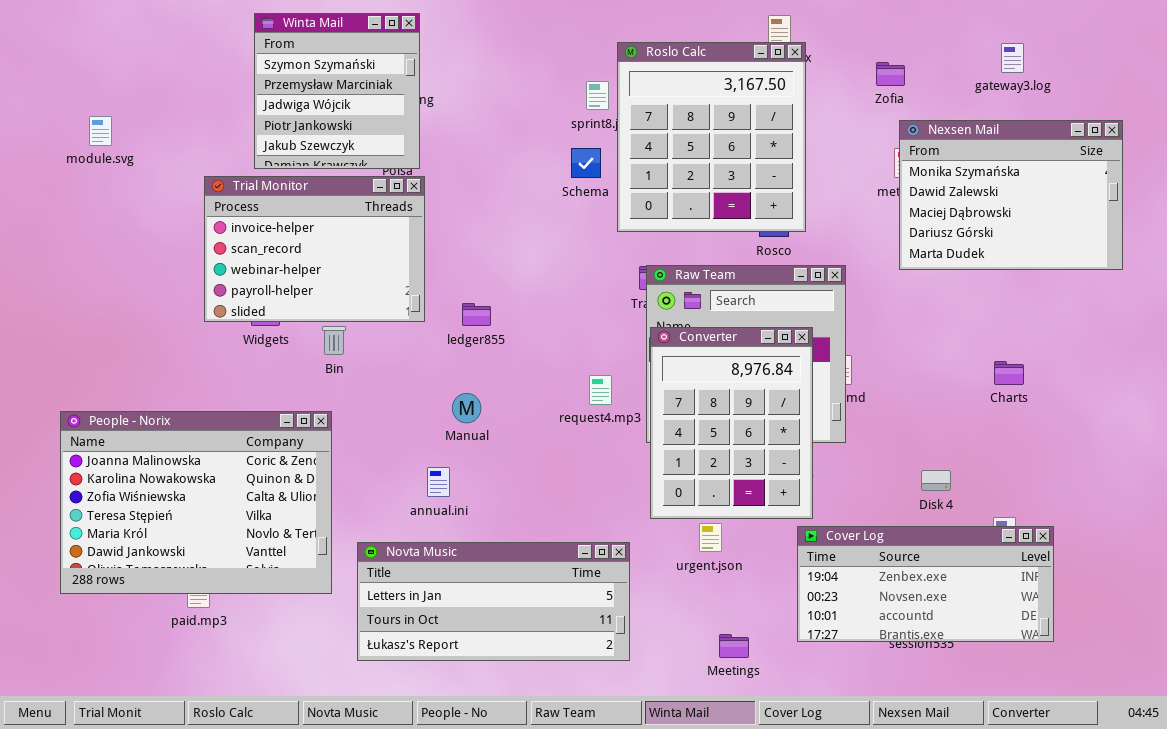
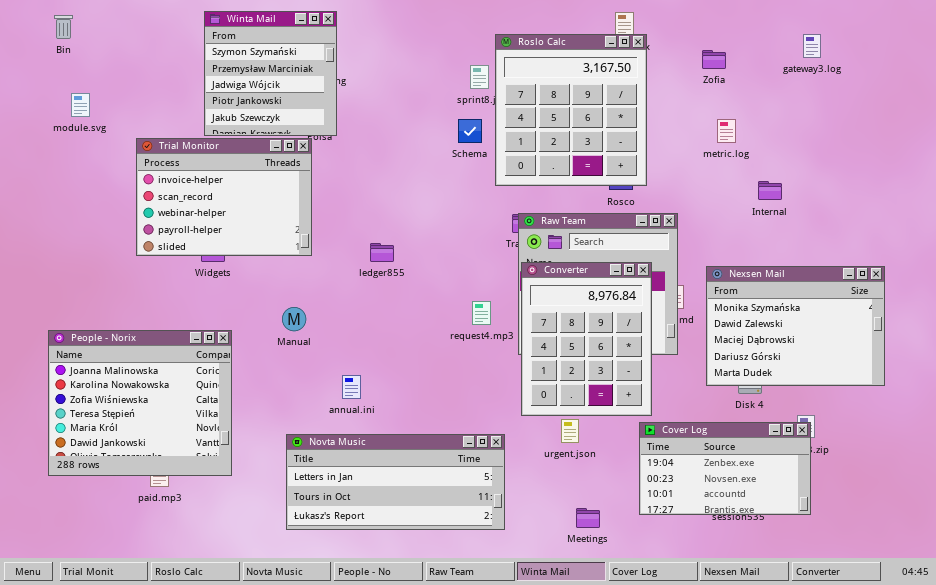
Nexsen Mail: [899,120,1123,270] -> [706,266,885,386], moved
Trial Monitor: [204,176,425,322] -> [136,138,312,256], moved
Bin: [322,326,346,355] -> [54,15,73,39], moved
Manual: [452,393,481,423] -> [282,307,306,331], moved
People - Norix: [60,411,332,594] -> [48,330,232,476], resized
Cover Log: [797,526,1054,642] -> [639,422,811,515], resized

